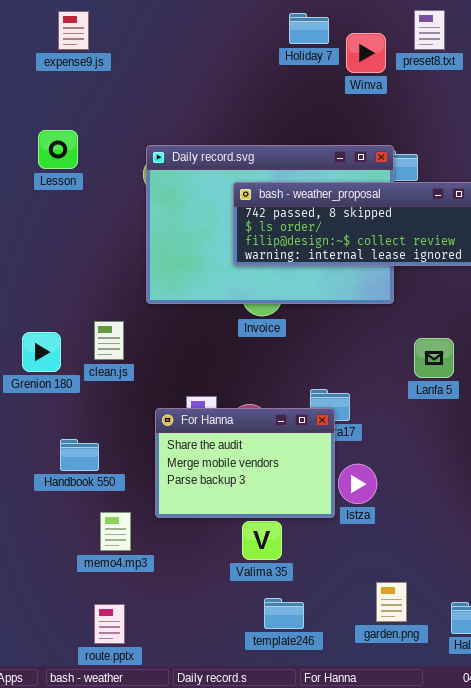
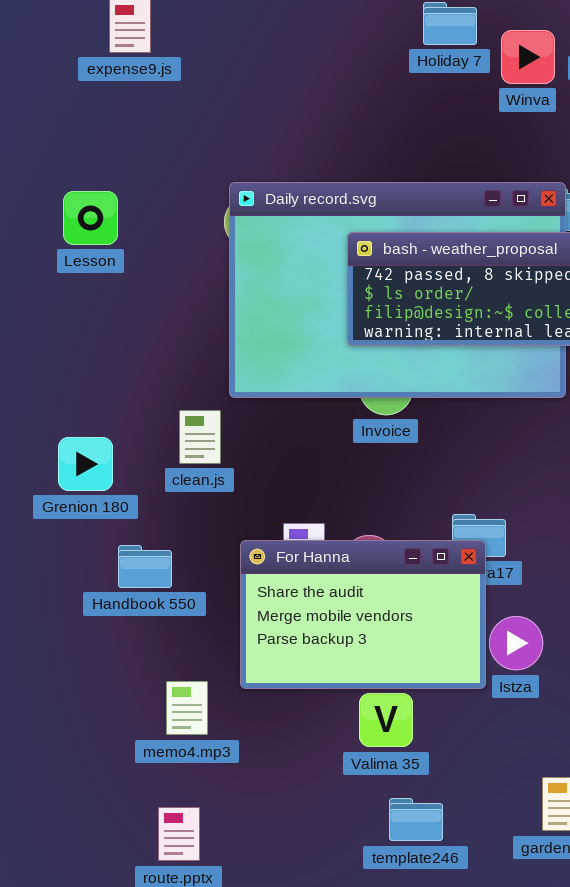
Lesson: [38,130,78,169] -> [63,191,118,245], moved
clean.js: [94,321,124,360] -> [179,410,221,464], moved
Handbook 550: [60,439,99,471] -> [118,545,172,588], moved

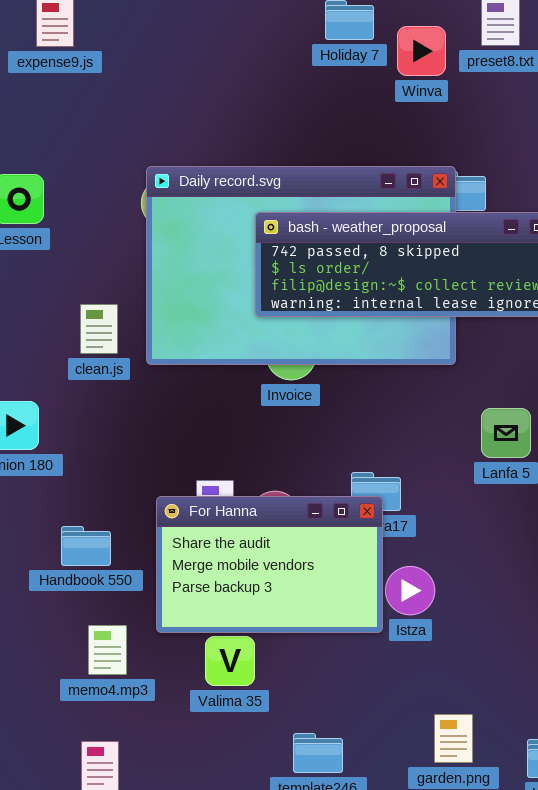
clean.js: [179,410,221,464] -> [80,304,118,354], moved
Handbook 550: [118,545,172,588] -> [61,526,111,566], moved
Valima 35: [359,693,413,747] -> [205,636,255,686], moved

